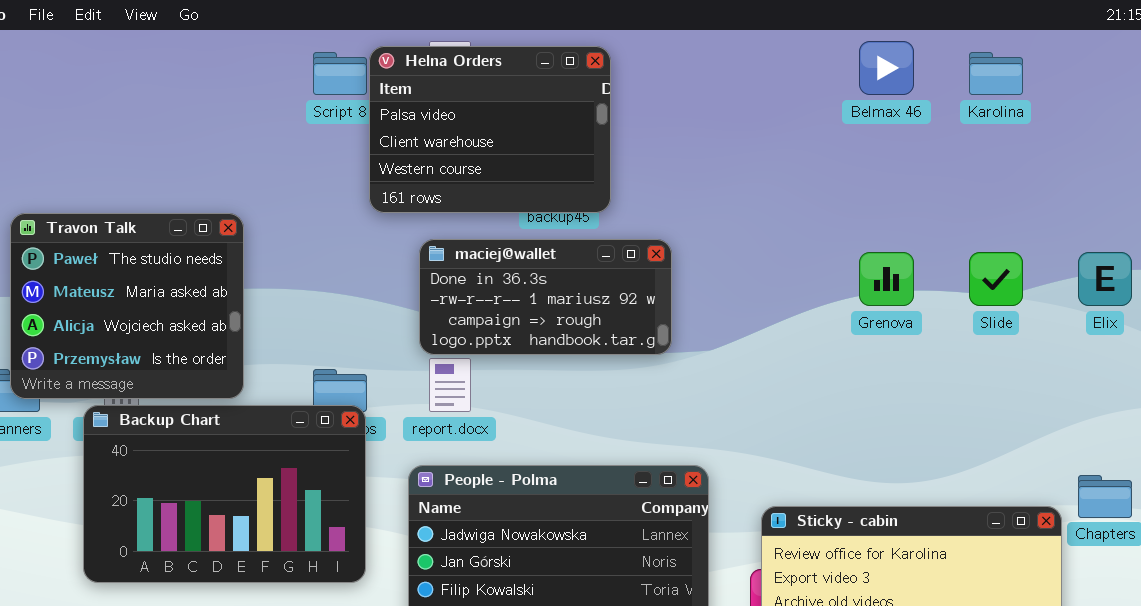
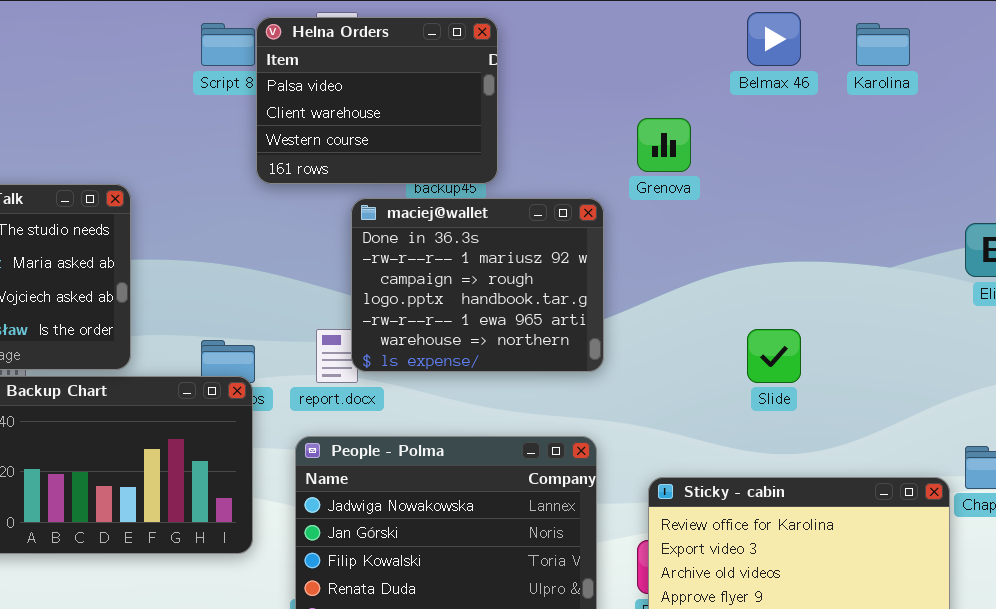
maciej@wallet: [419,239,672,355] -> [351,198,604,372], moved, resized
Grenova: [859,252,914,306] -> [637,118,691,172], moved
Slide: [969,252,1023,306] -> [747,329,801,383], moved

